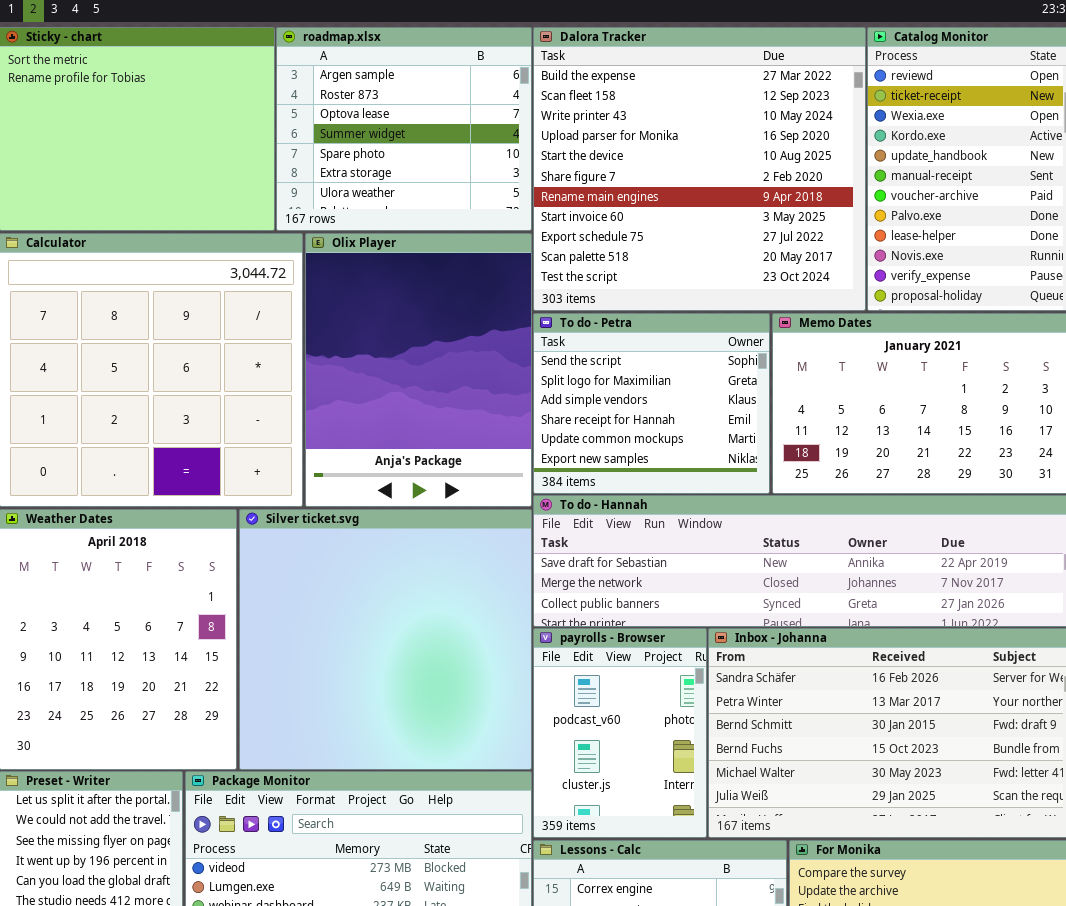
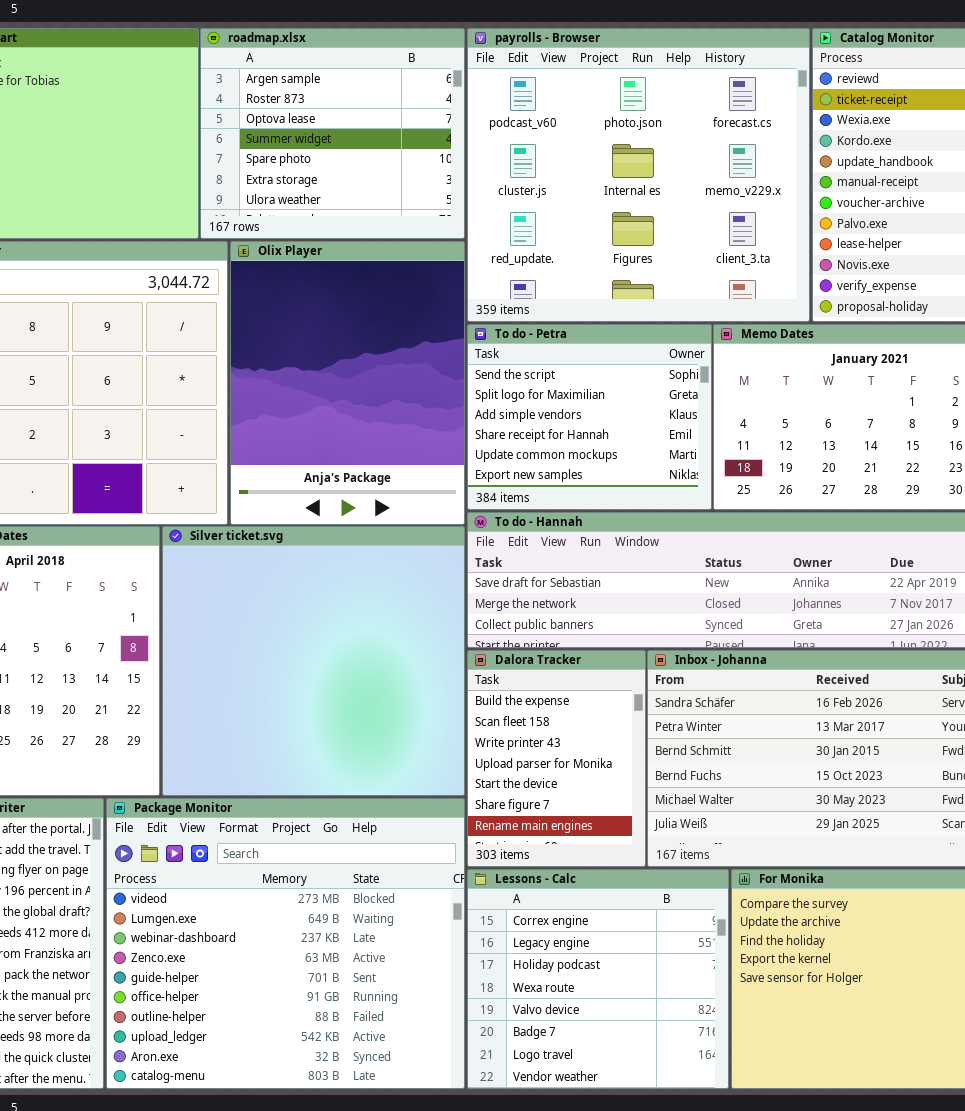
Dalora Tracker: [533,27,866,311] -> [467,650,646,867], moved, resized
payrolls - Browser: [533,628,707,838] -> [467,28,810,322], moved, resized

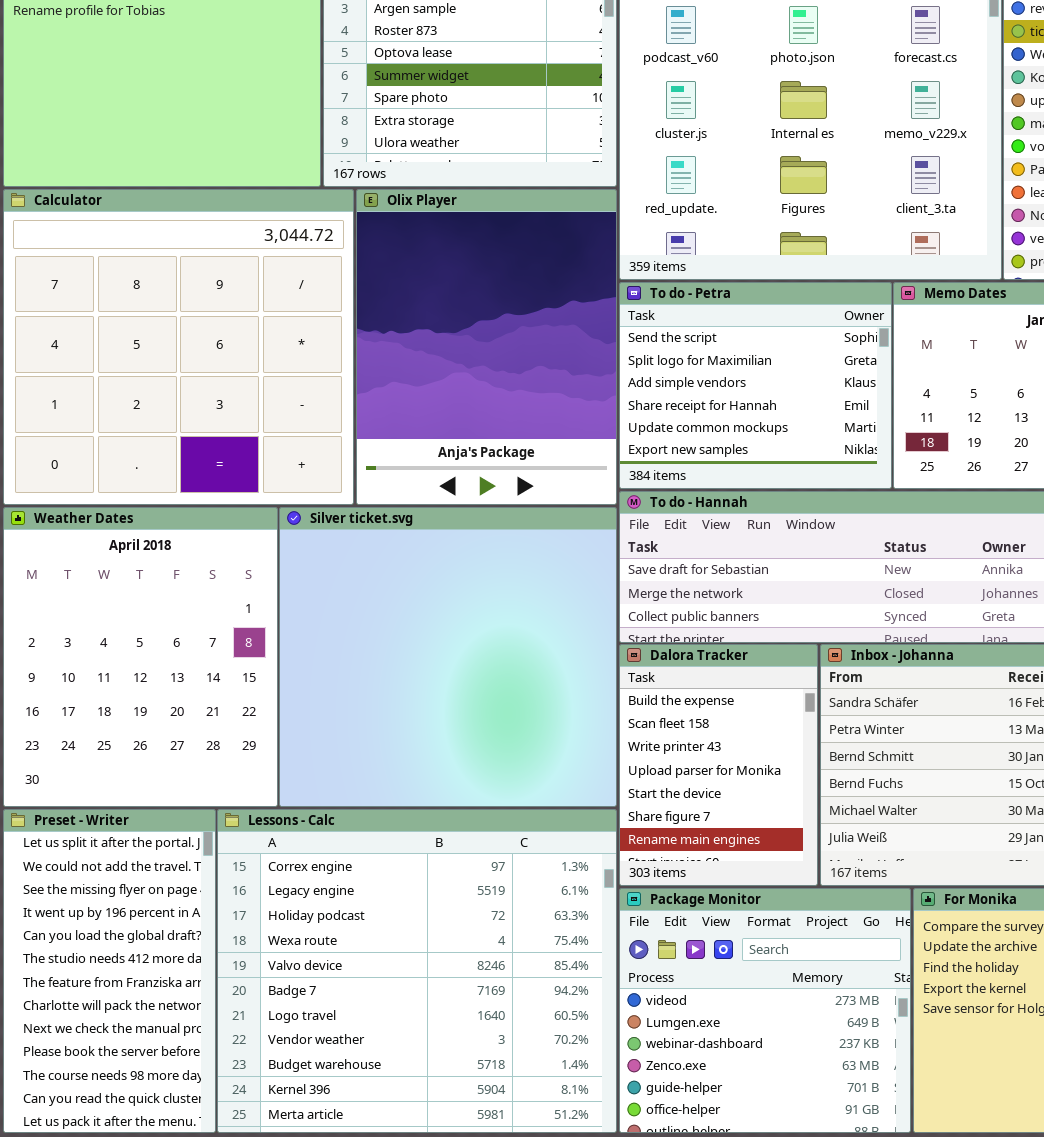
Package Monitor: [106,798,465,1089] -> [619,888,911,1133], moved, resized
Lessons - Calc: [467,869,729,1089] -> [217,809,617,1133], moved, resized

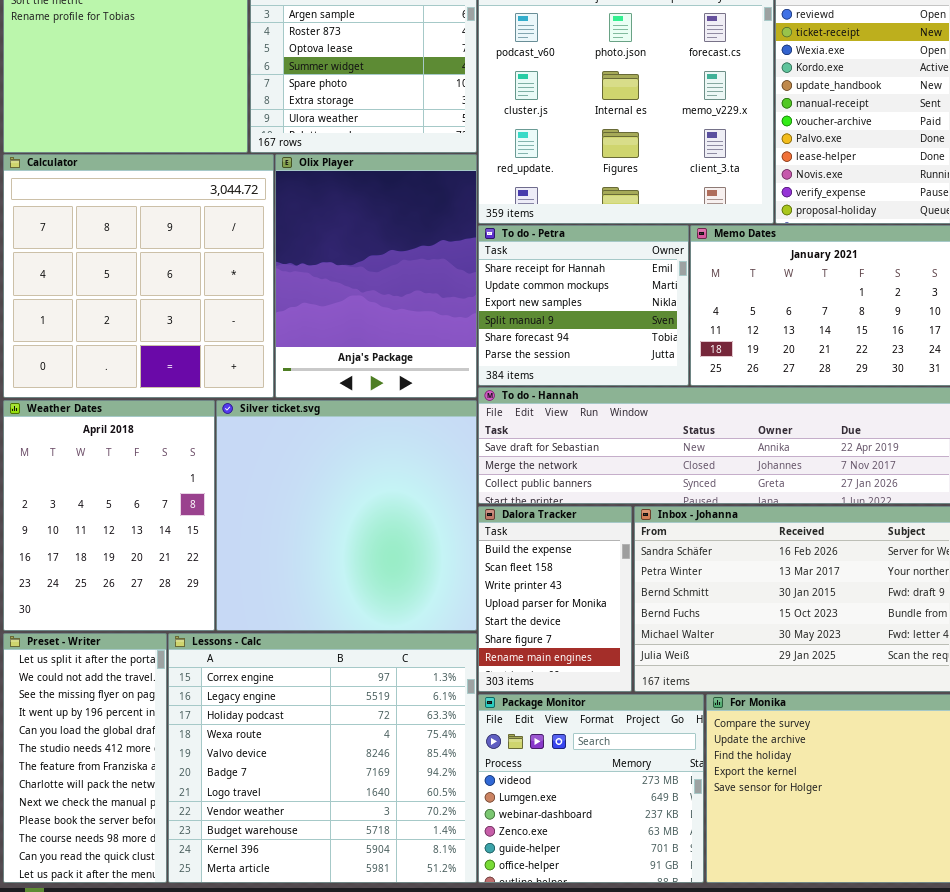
To do - Petra: [619,282,892,489] -> [478,225,689,386], scrolled down 3 rows

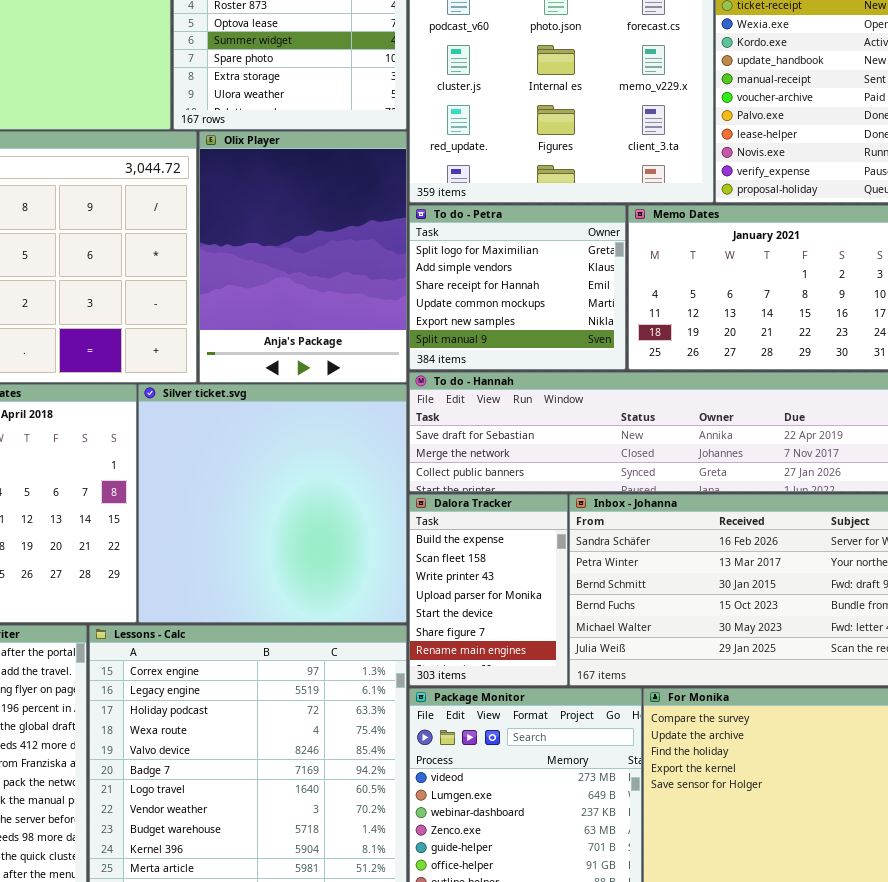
To do - Petra: [478,225,689,386] -> [409,205,626,370], scrolled up 2 rows

